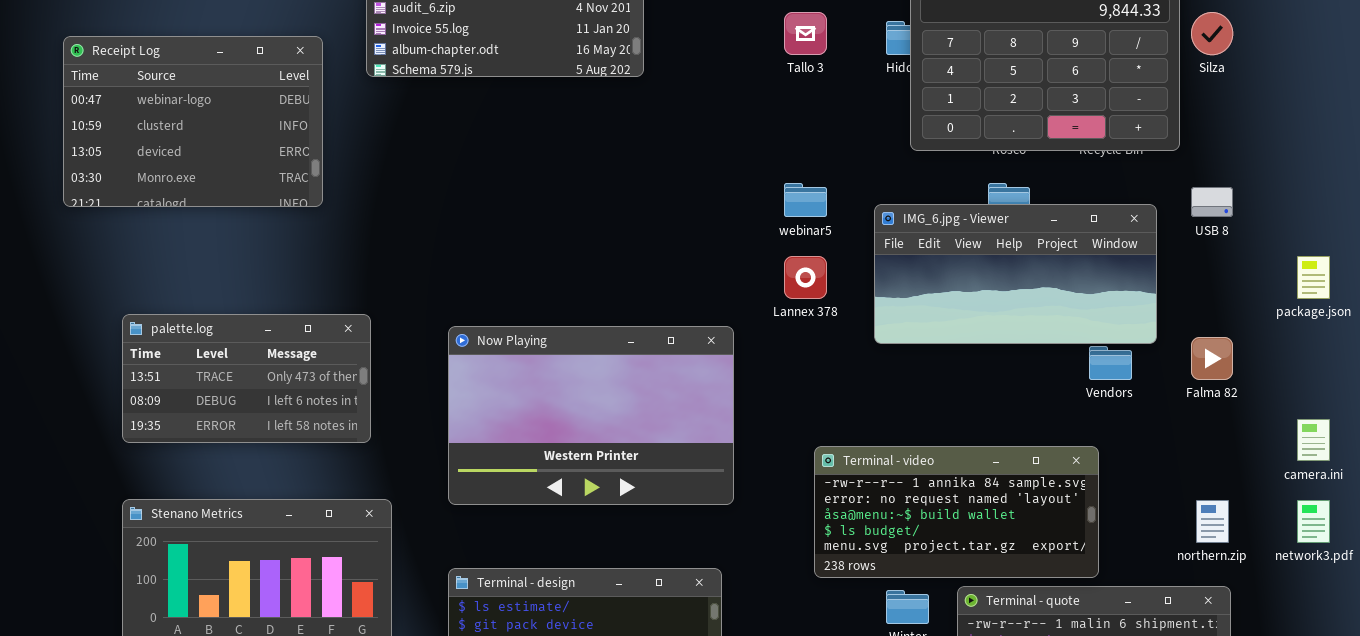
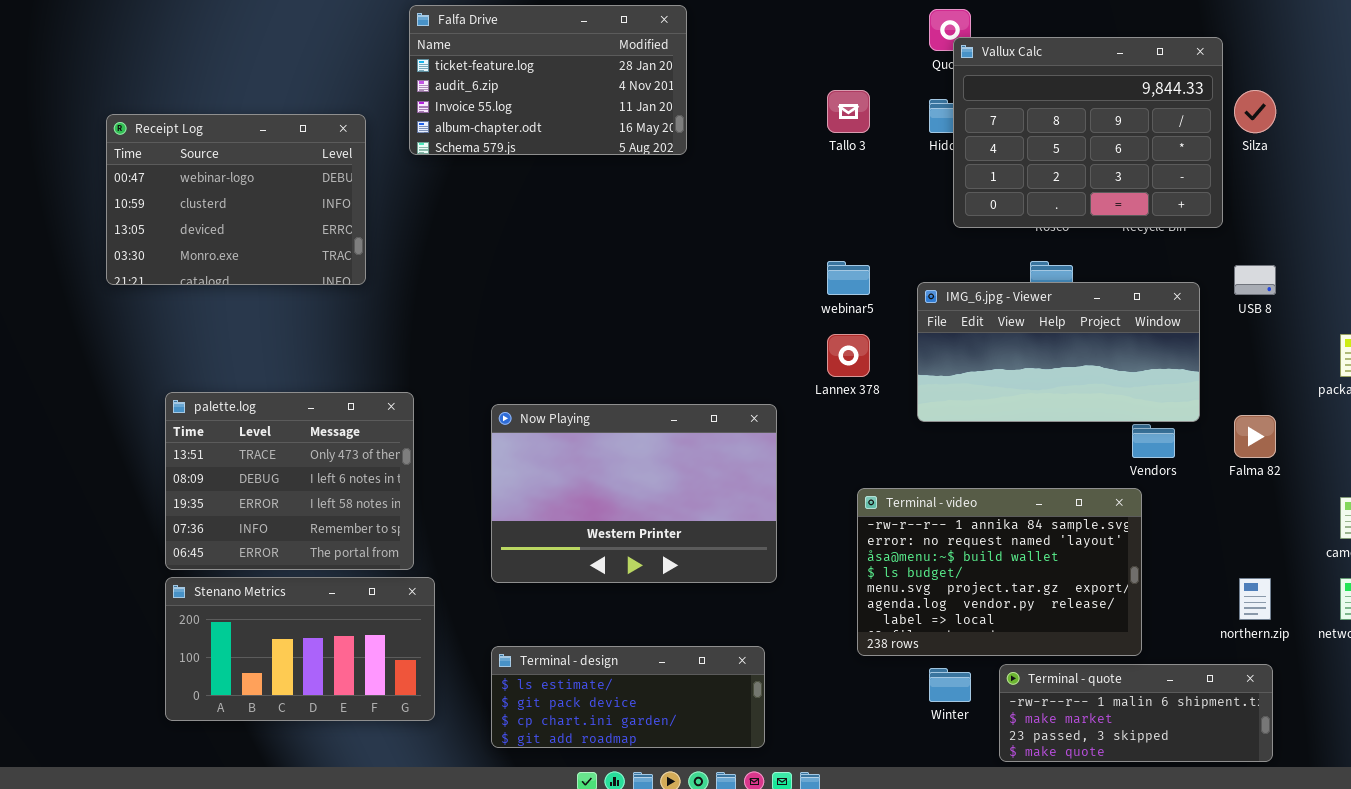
palette.log: [122,314,371,443] -> [165,392,414,570], resized
Terminal - video: [814,446,1099,578] -> [857,488,1142,656], resized

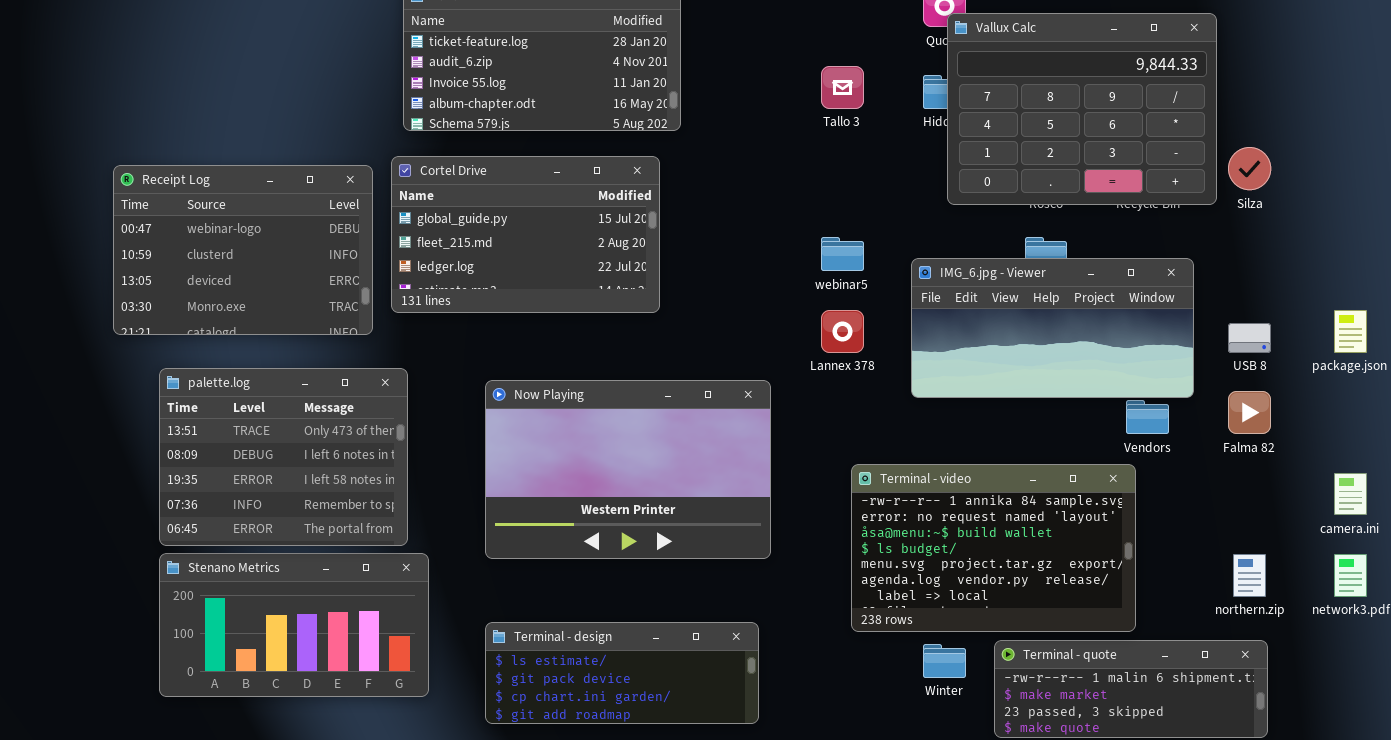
Silza: [1234,90,1276,133] -> [1228,147,1271,190], moved
Receipt Log: [106,114,366,285] -> [113,165,373,335], moved
Cortel Drive: none -> [391,156,660,313], opened
USB 8: [1234,265,1276,295] -> [1228,323,1271,353], moved

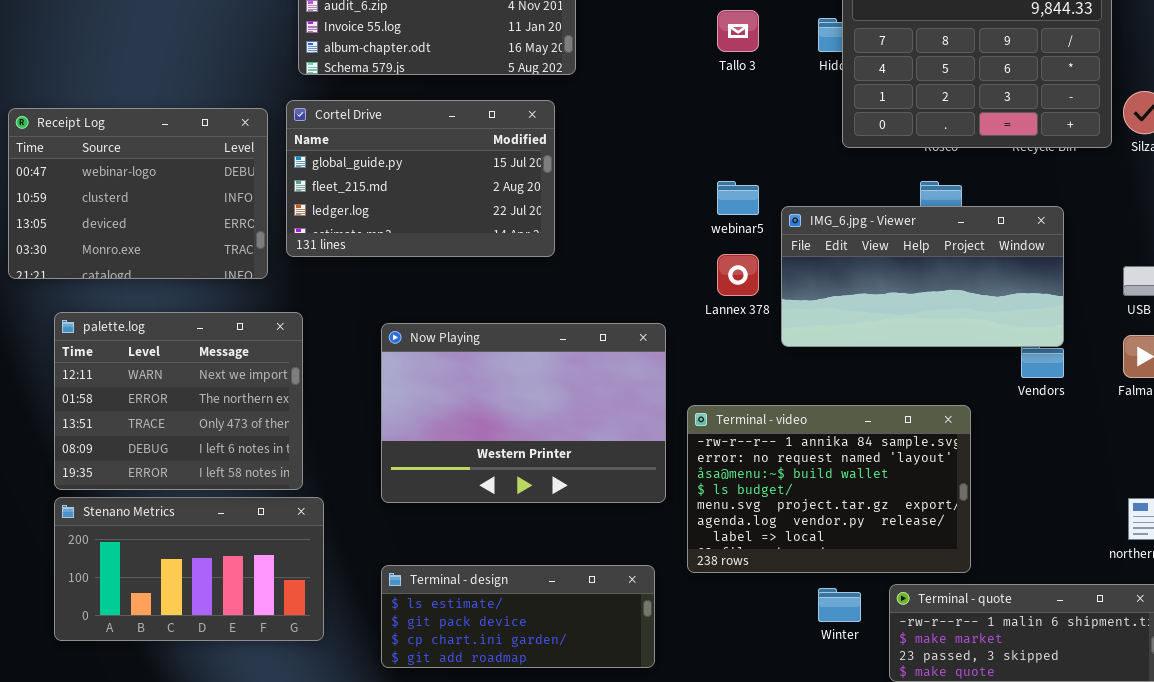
IMG_6.jpg - Viewer: [911,258,1194,398] -> [781,206,1064,347], moved
palette.log: [159,368,408,546] -> [54,312,303,490], scrolled up 2 rows
Terminal - video: [851,464,1136,632] -> [687,405,971,573], moved

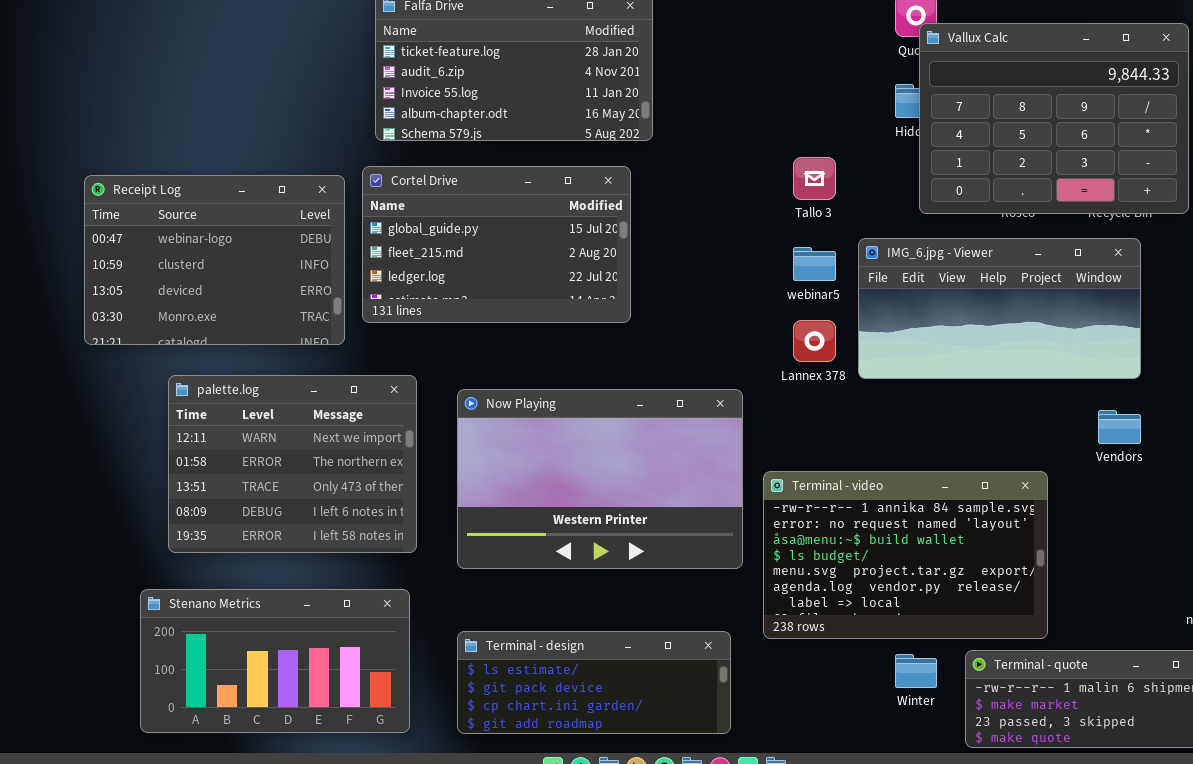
Tallo 3: [717,10,759,52] -> [793,157,836,200], moved
IMG_6.jpg - Viewer: [781,206,1064,347] -> [858,238,1141,379], moved
palette.log: [54,312,303,490] -> [168,375,417,553], moved
Stenano Metrics: [54,497,324,641] -> [140,589,410,733], moved

